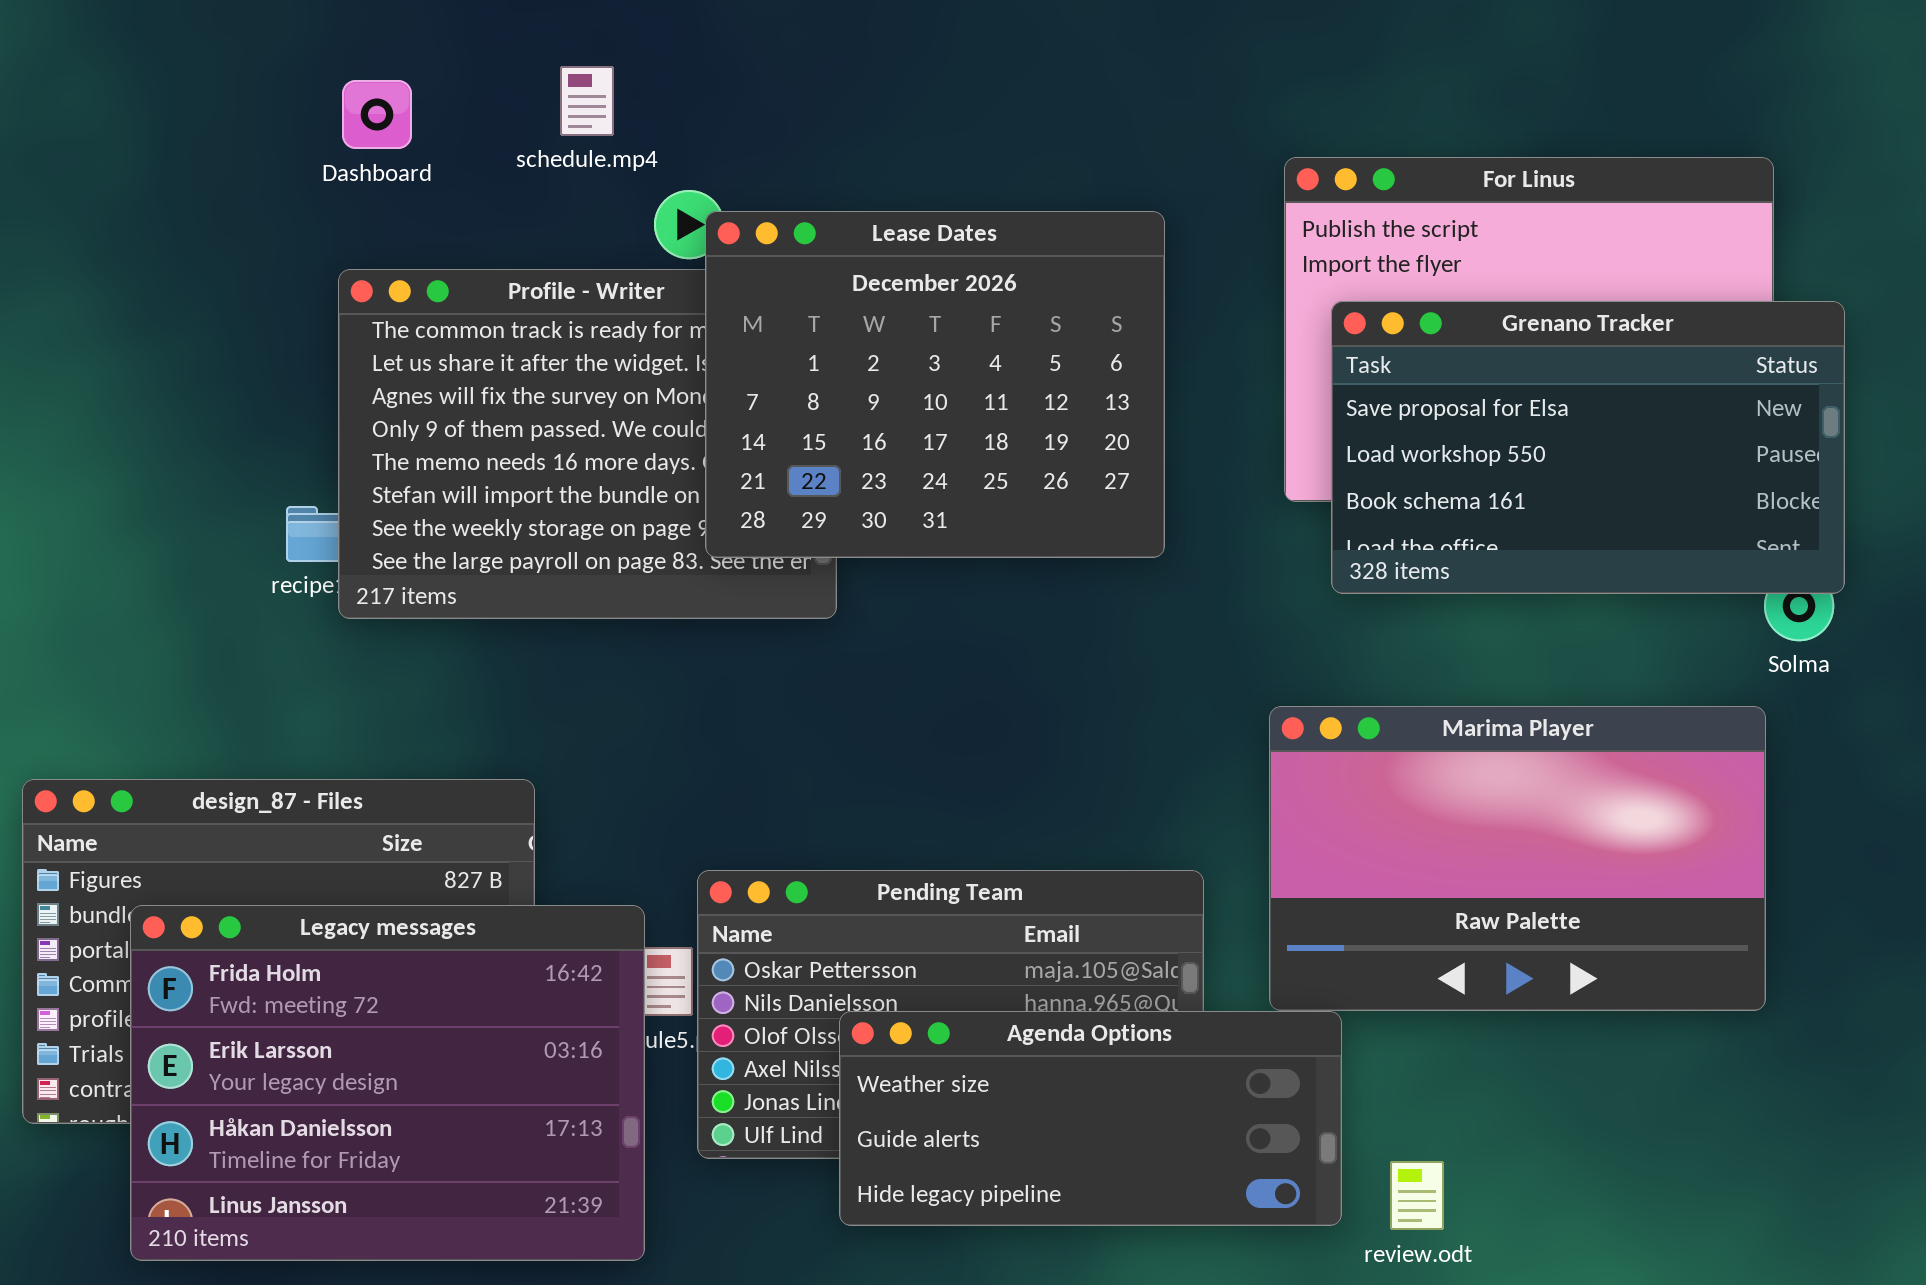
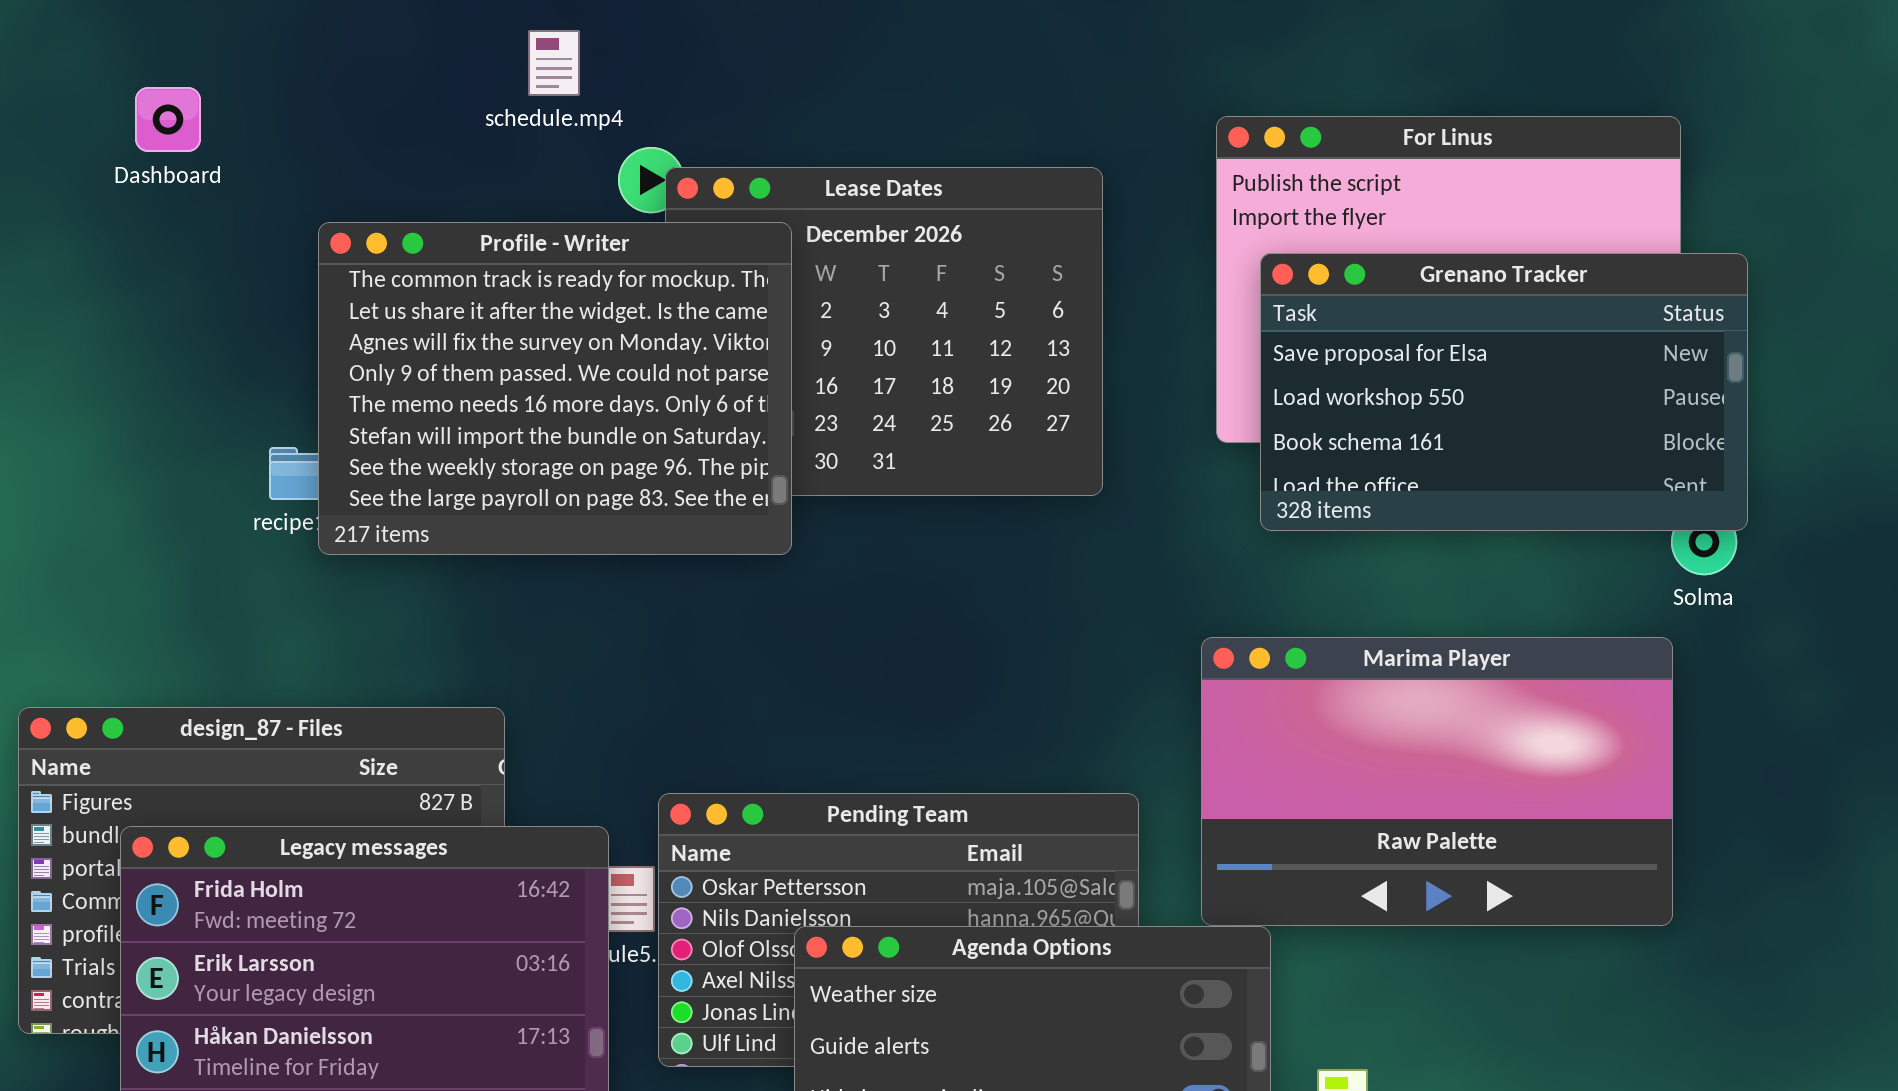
Dashboard: [342,80,412,149] -> [135,87,201,152], moved
Profile - Writer: [338,269,837,619] -> [318,222,792,555], raised

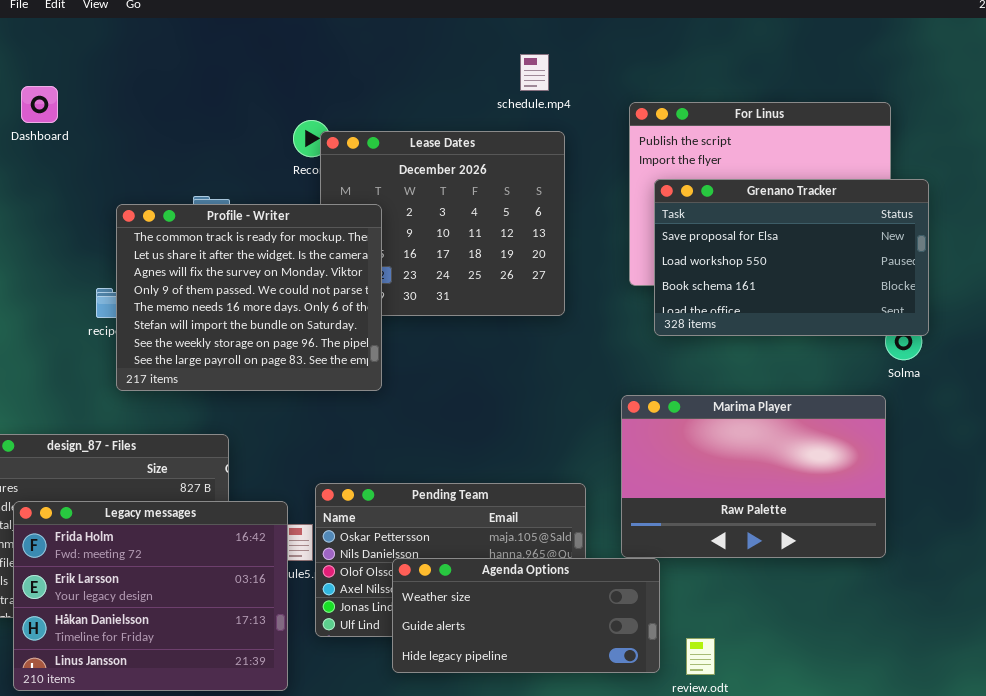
schedule.mp4: [528,30,580,96] -> [520,54,549,91], moved
Profile - Writer: [318,222,792,555] -> [116,204,382,391], moved

